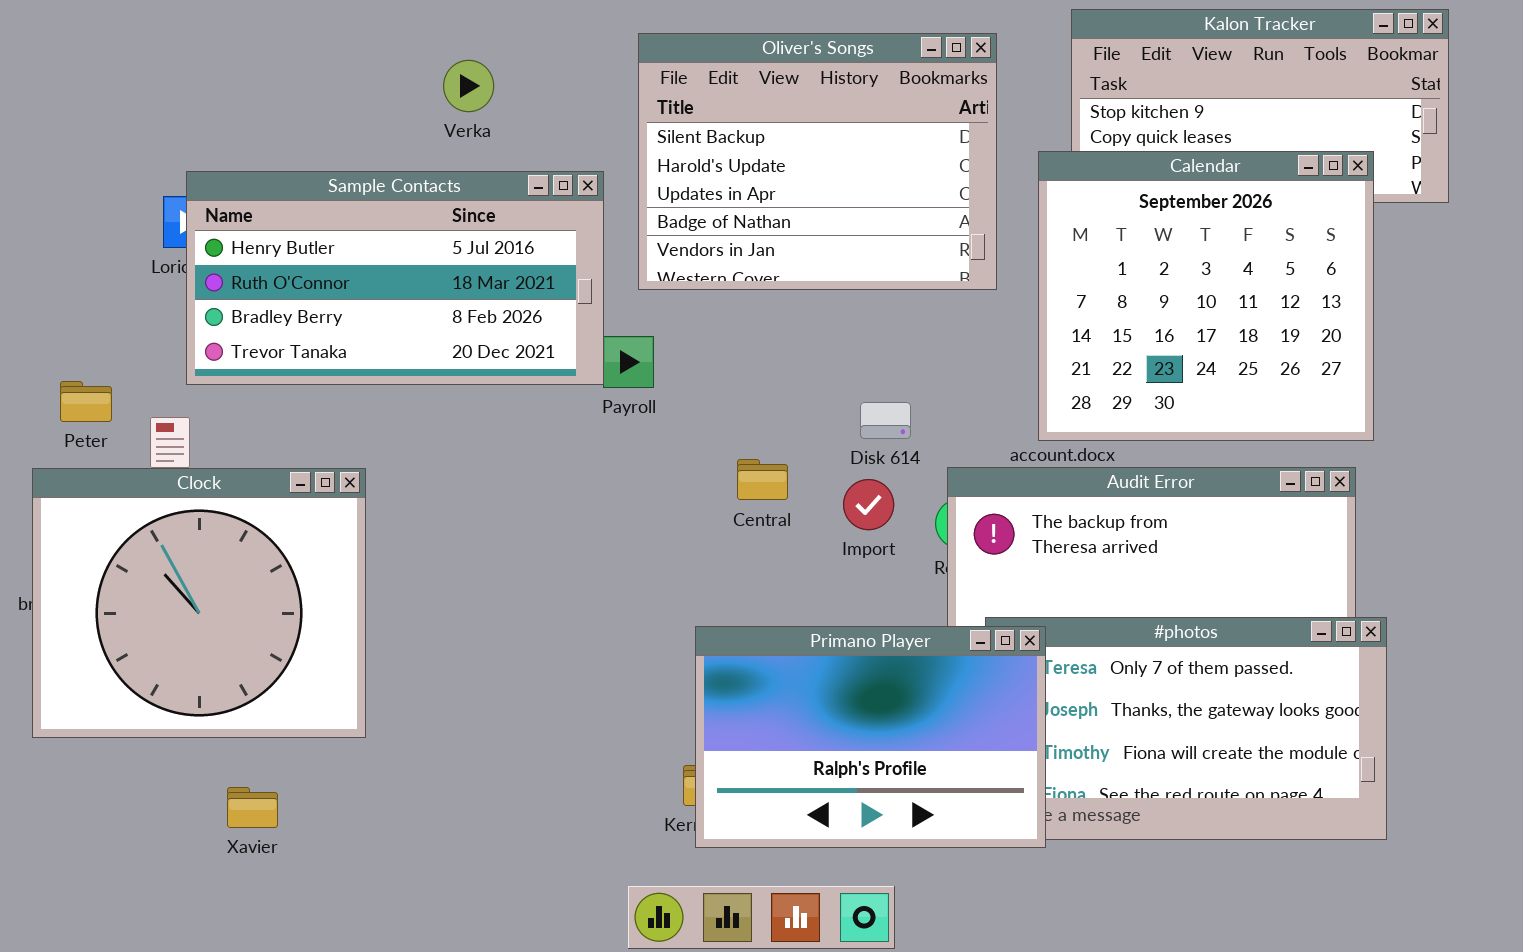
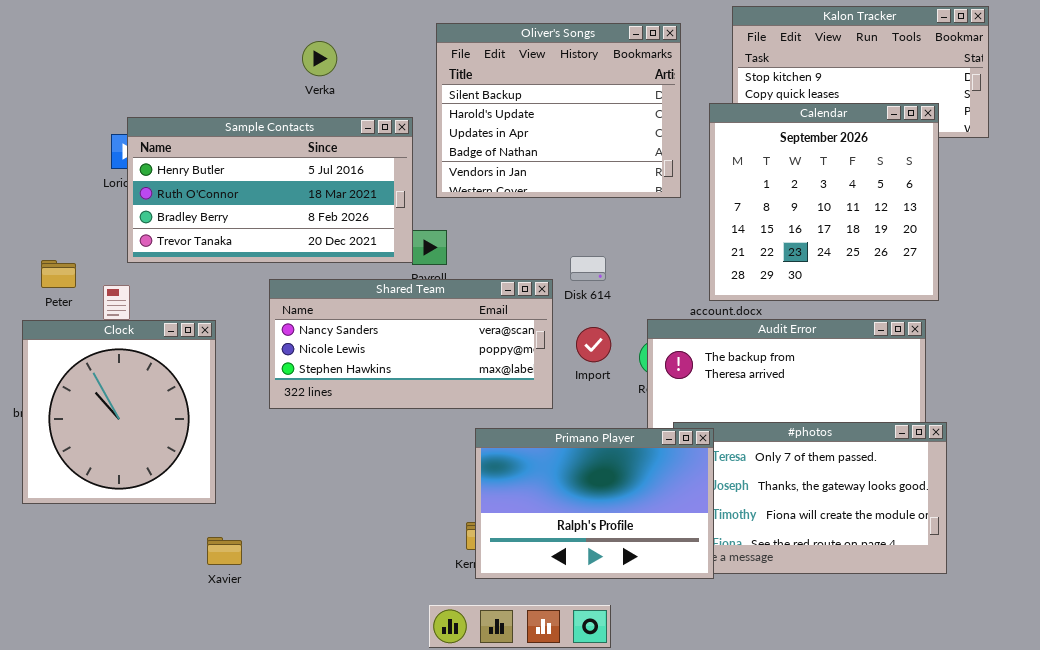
Disk 614: [860,402,911,439] -> [570,256,606,281], moved
Shared Team: none -> [269,279,553,409], opened
Clock: [32,468,366,738] -> [22,320,216,504], resized
Xavier: [227,787,278,828] -> [207,537,242,565], moved

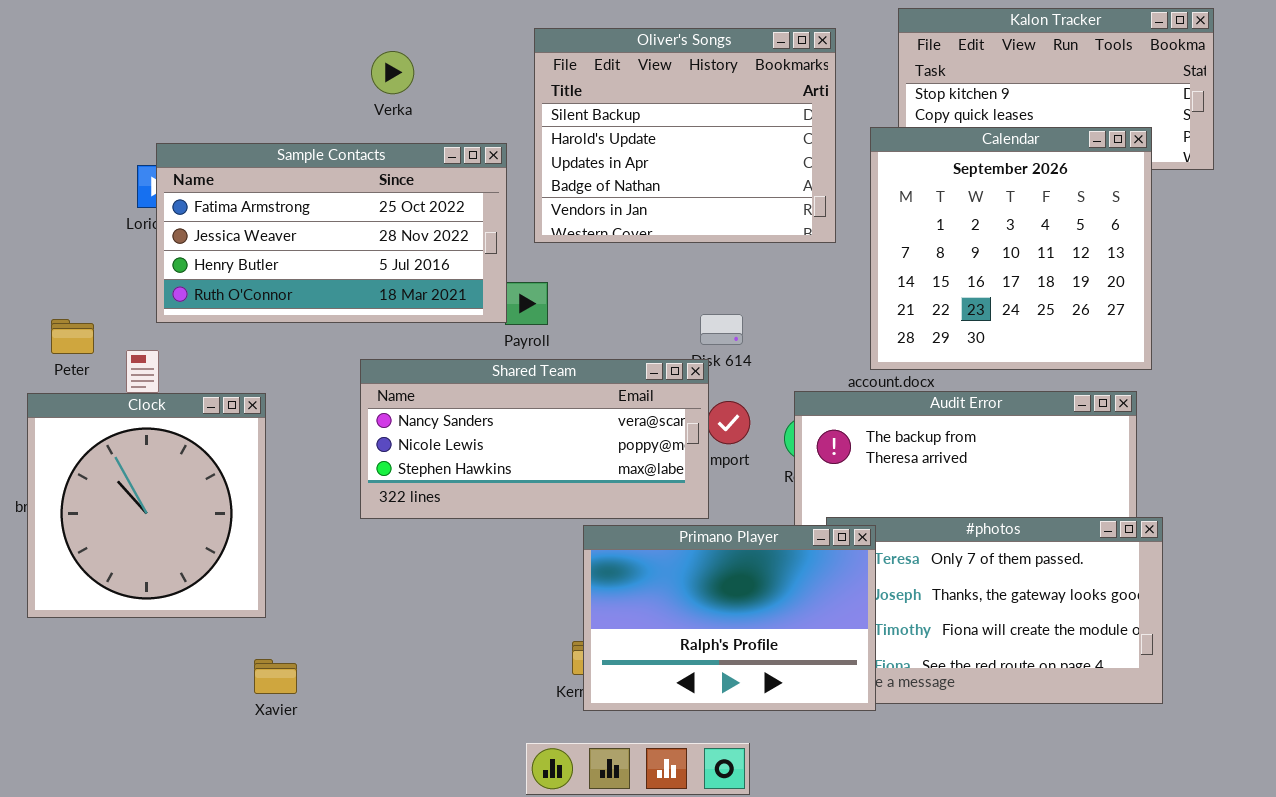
Sample Contacts: [127,117,413,263] -> [156,143,507,323], scrolled up 2 rows
Shared Team: [269,279,553,409] -> [360,359,709,519], moved

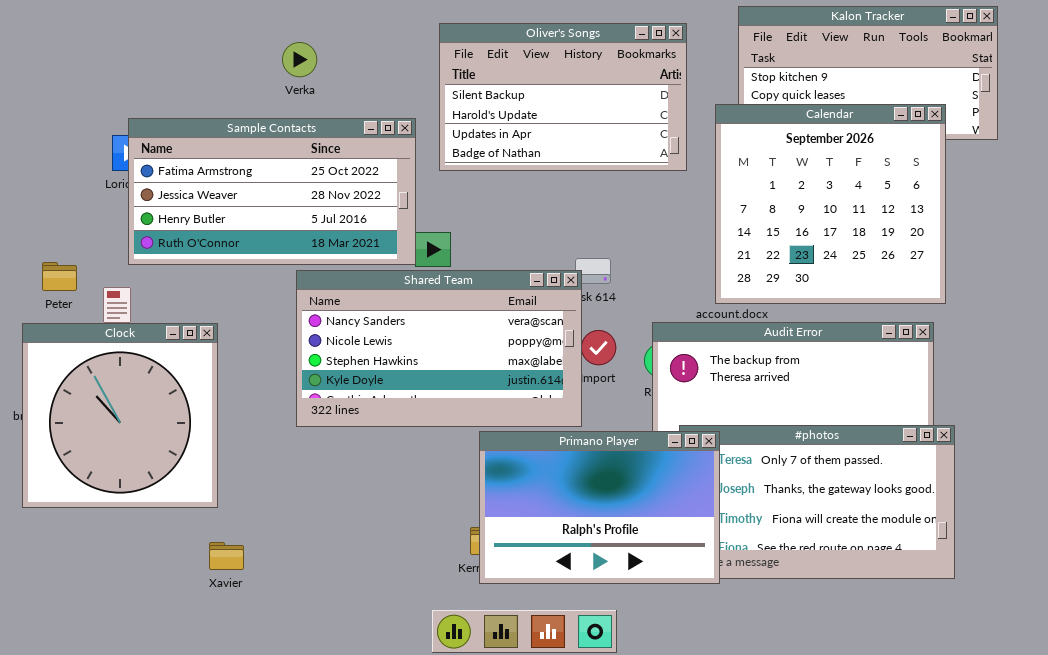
Oliver's Songs: [534,28,836,243] -> [439,23,687,171], resized
Verka: [371,51,414,94] -> [282,42,317,77], moved
Shared Team: [360,359,709,519] -> [296,270,582,427], resized

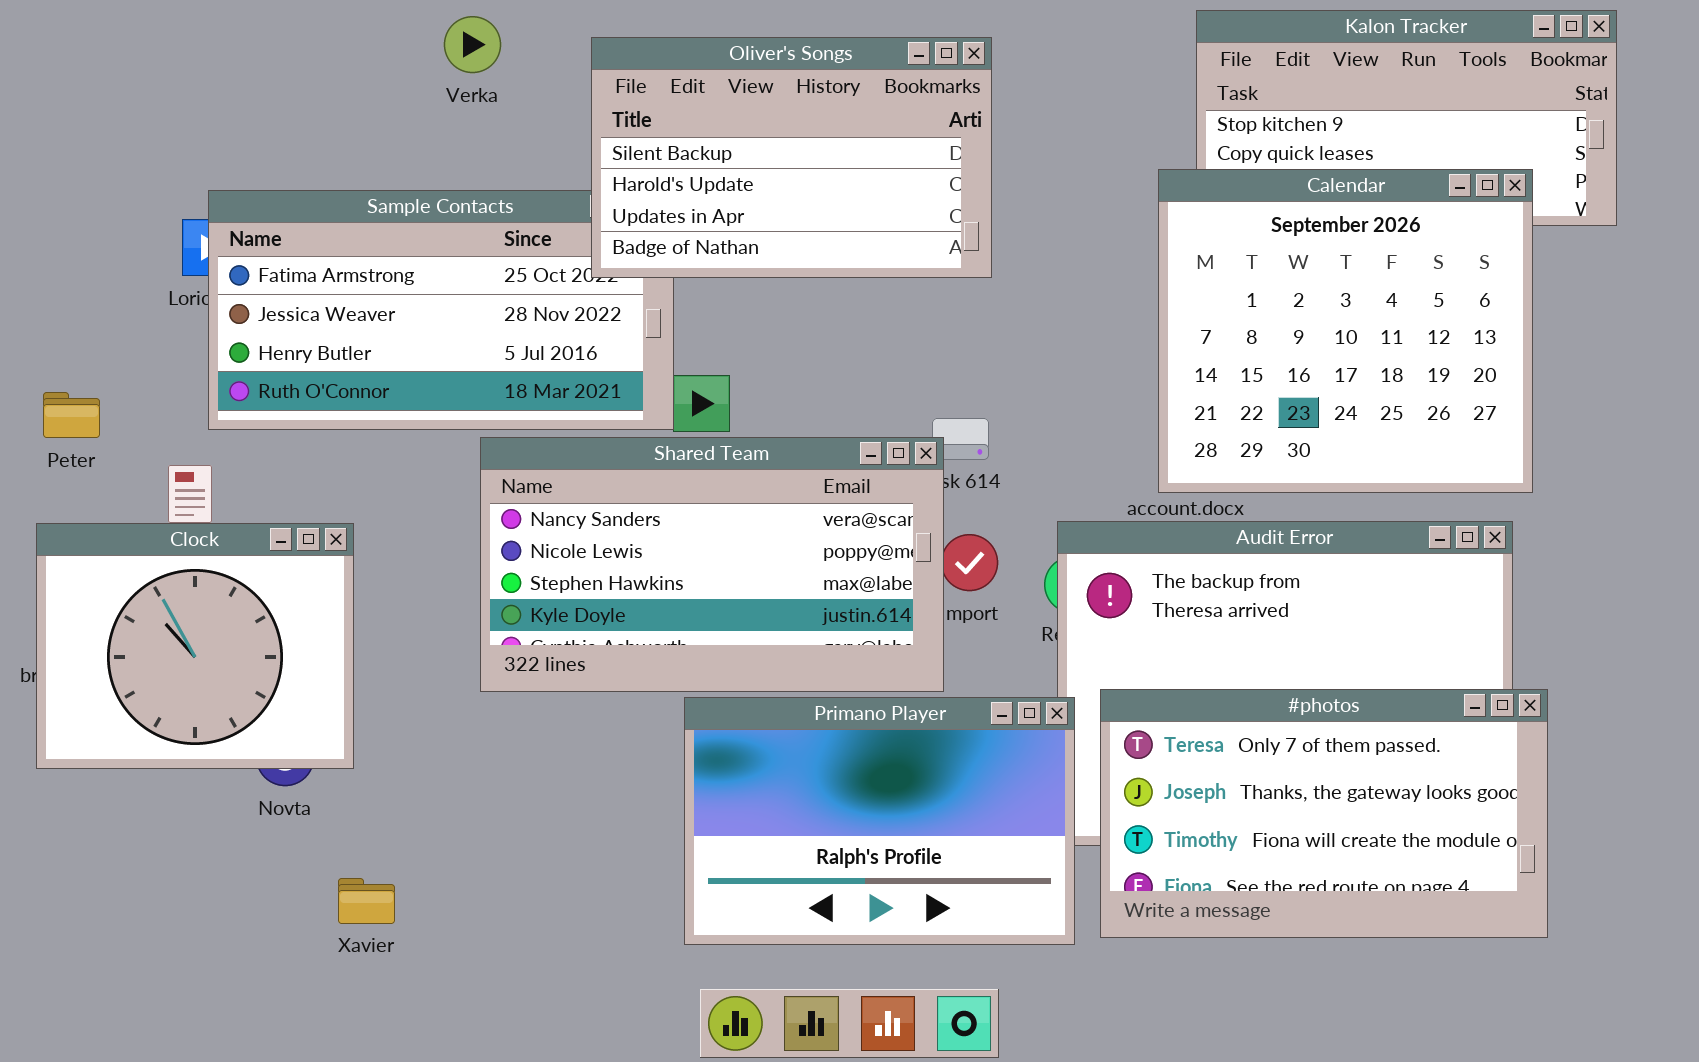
Oliver's Songs: [439,23,687,171] -> [591,37,992,278], moved
Verka: [282,42,317,77] -> [444,16,501,73], moved
Peter: [42,262,77,291] -> [43,392,100,438], moved
Clock: [22,323,218,508] -> [36,523,354,769], resized
Primano Player: [479,431,720,584] -> [684,697,1075,945], moved

